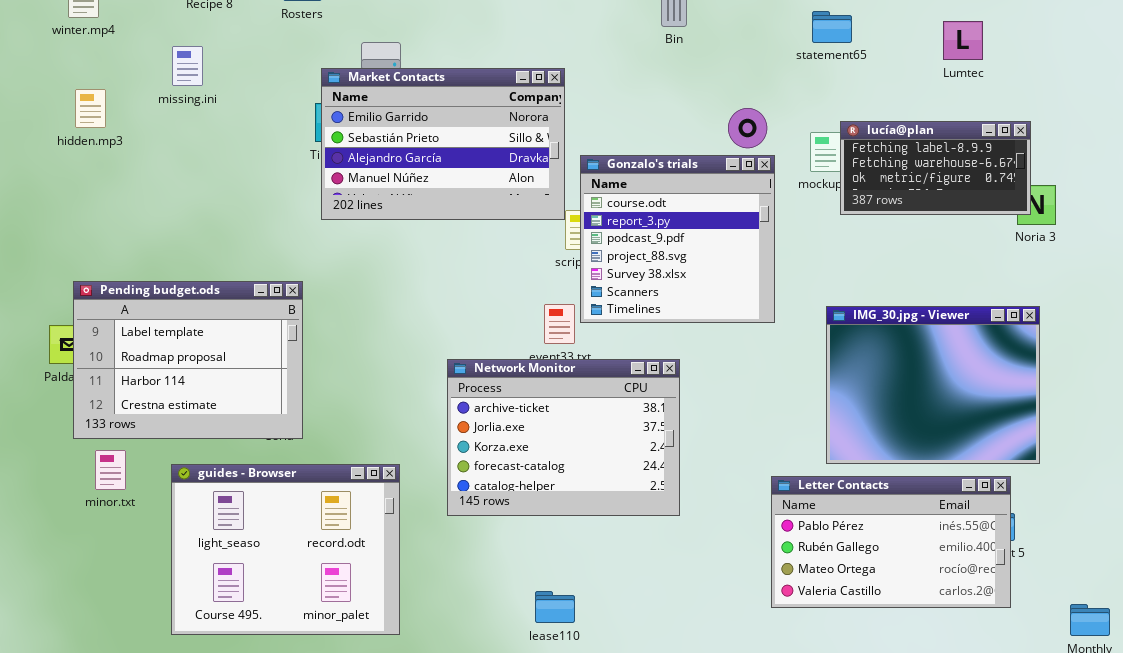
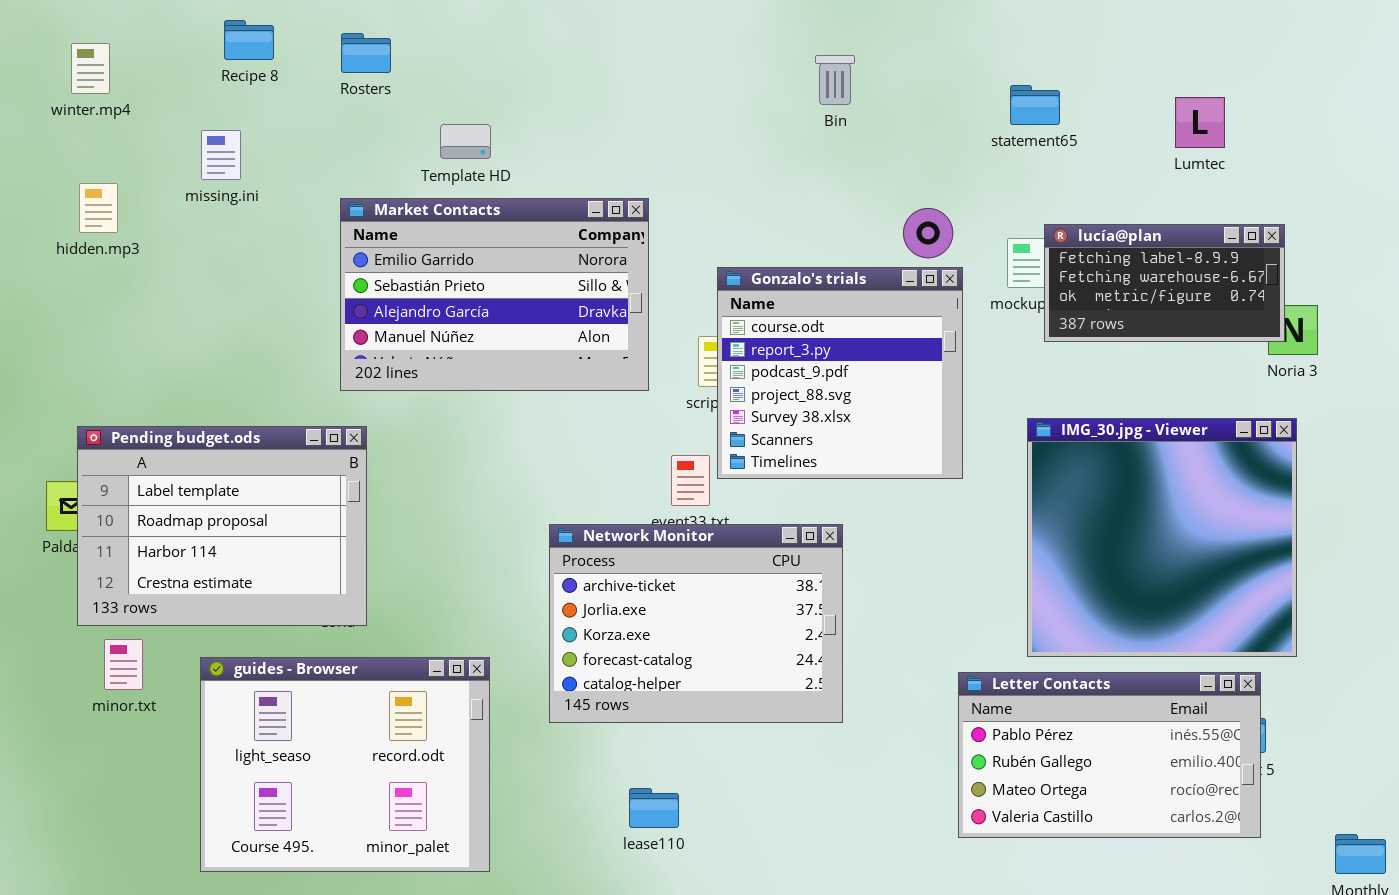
Market Contacts: [321,68,565,220] -> [340,198,649,391], moved
IMG_30.jpg - Viewer: [826,306,1040,464] -> [1027,418,1297,657], resized
lease110: [535,591,575,623] -> [629,788,679,828], moved

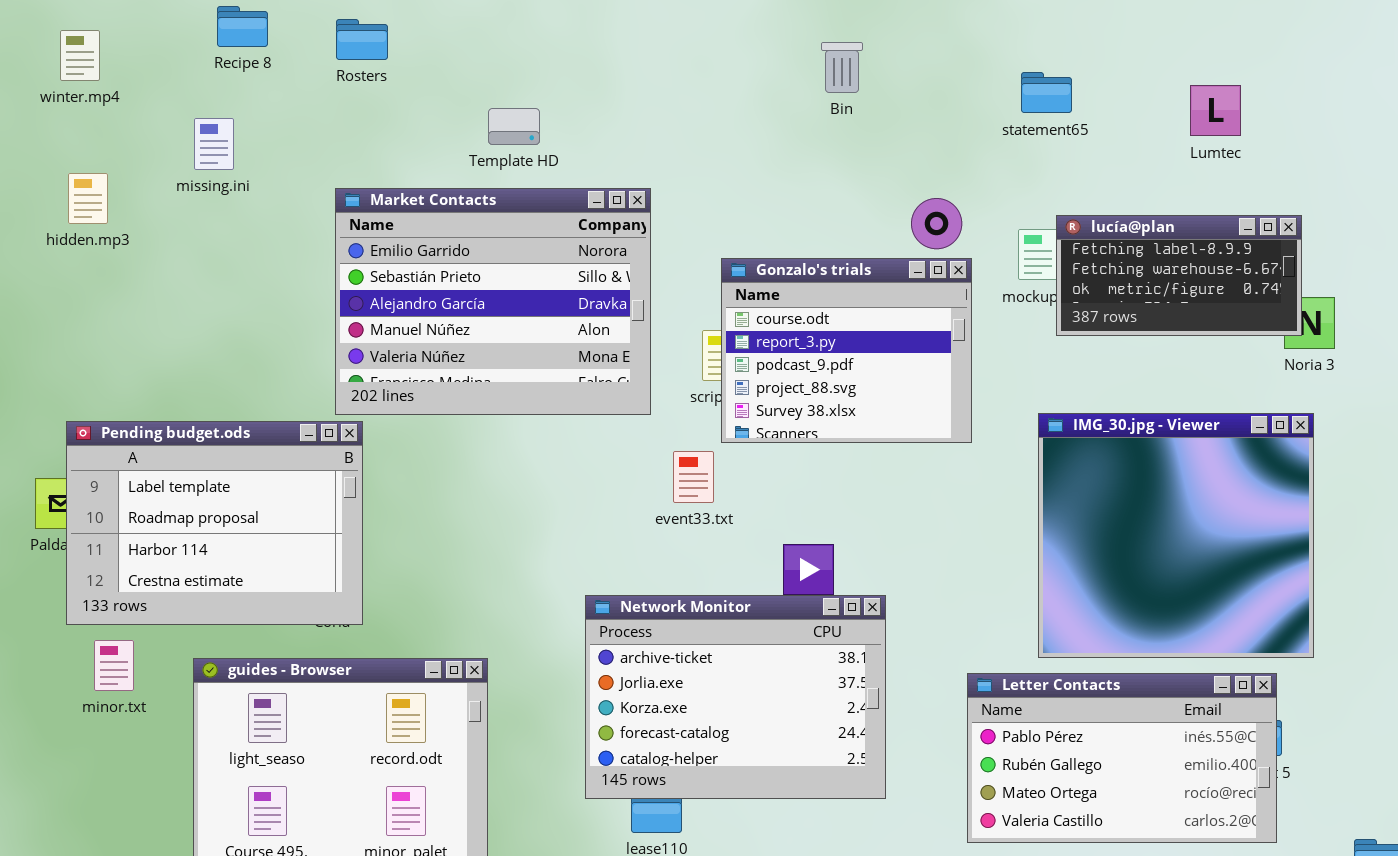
Template HD: [440,124,491,159] -> [488,108,540,145], moved
Market Contacts: [340,198,649,391] -> [335,188,651,415], resized
Gonzalo's trials: [717,267,963,479] -> [721,258,972,443], resized
Network Monitor: [549,524,843,723] -> [585,595,886,799], moved

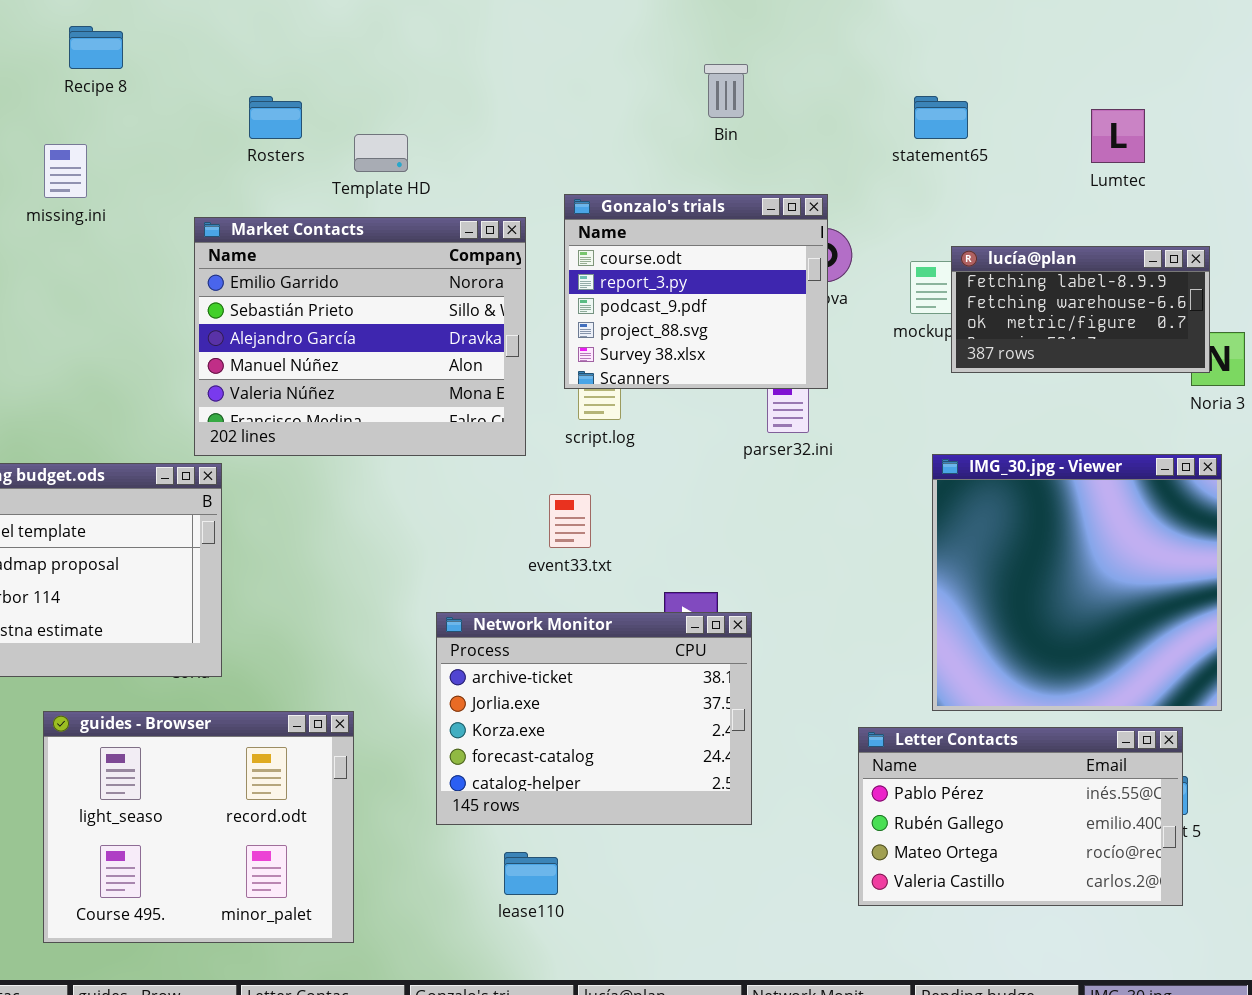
Rosters: [336,19,388,60] -> [249,96,302,139], moved
Gonzalo's trials: [721,258,972,443] -> [564,194,828,389], moved
Network Monitor: [585,595,886,799] -> [436,612,752,825], moved

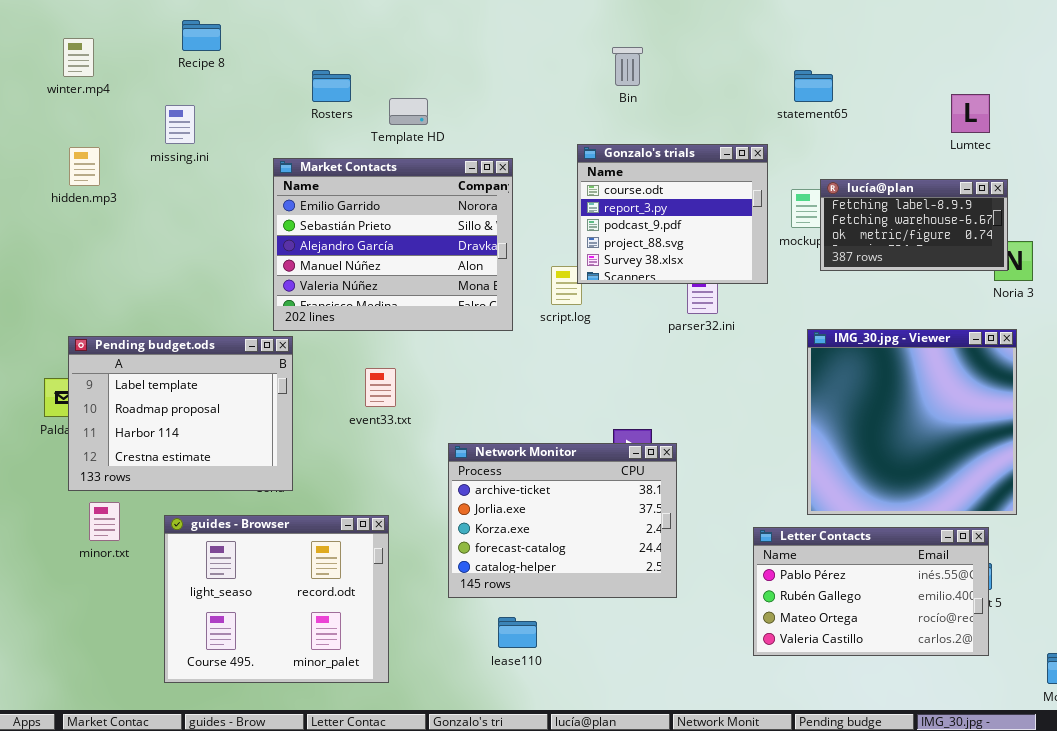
Bin: [704,64,748,118] -> [612,47,643,86], moved
Lumtec: [1091,109,1145,163] -> [951,94,990,133], moved
Gonzalo's trials: [564,194,828,389] -> [577,144,768,284], moved
event33.txt: [549,494,591,548] -> [365,368,396,407], moved

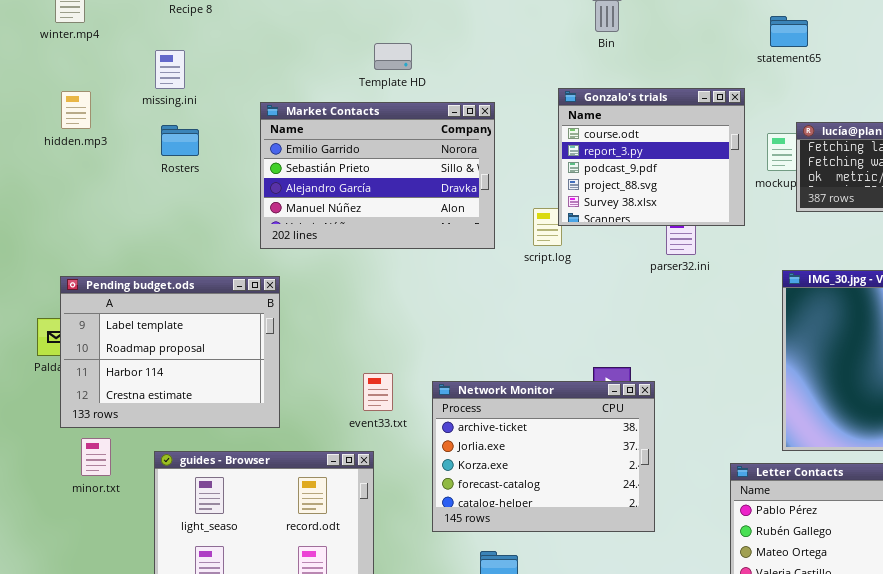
Rosters: [312,70,351,102] -> [161,125,199,156], moved
Market Contacts: [273,158,513,331] -> [260,102,495,249], resized
event33.txt: [365,368,396,407] -> [363,373,393,411], moved

